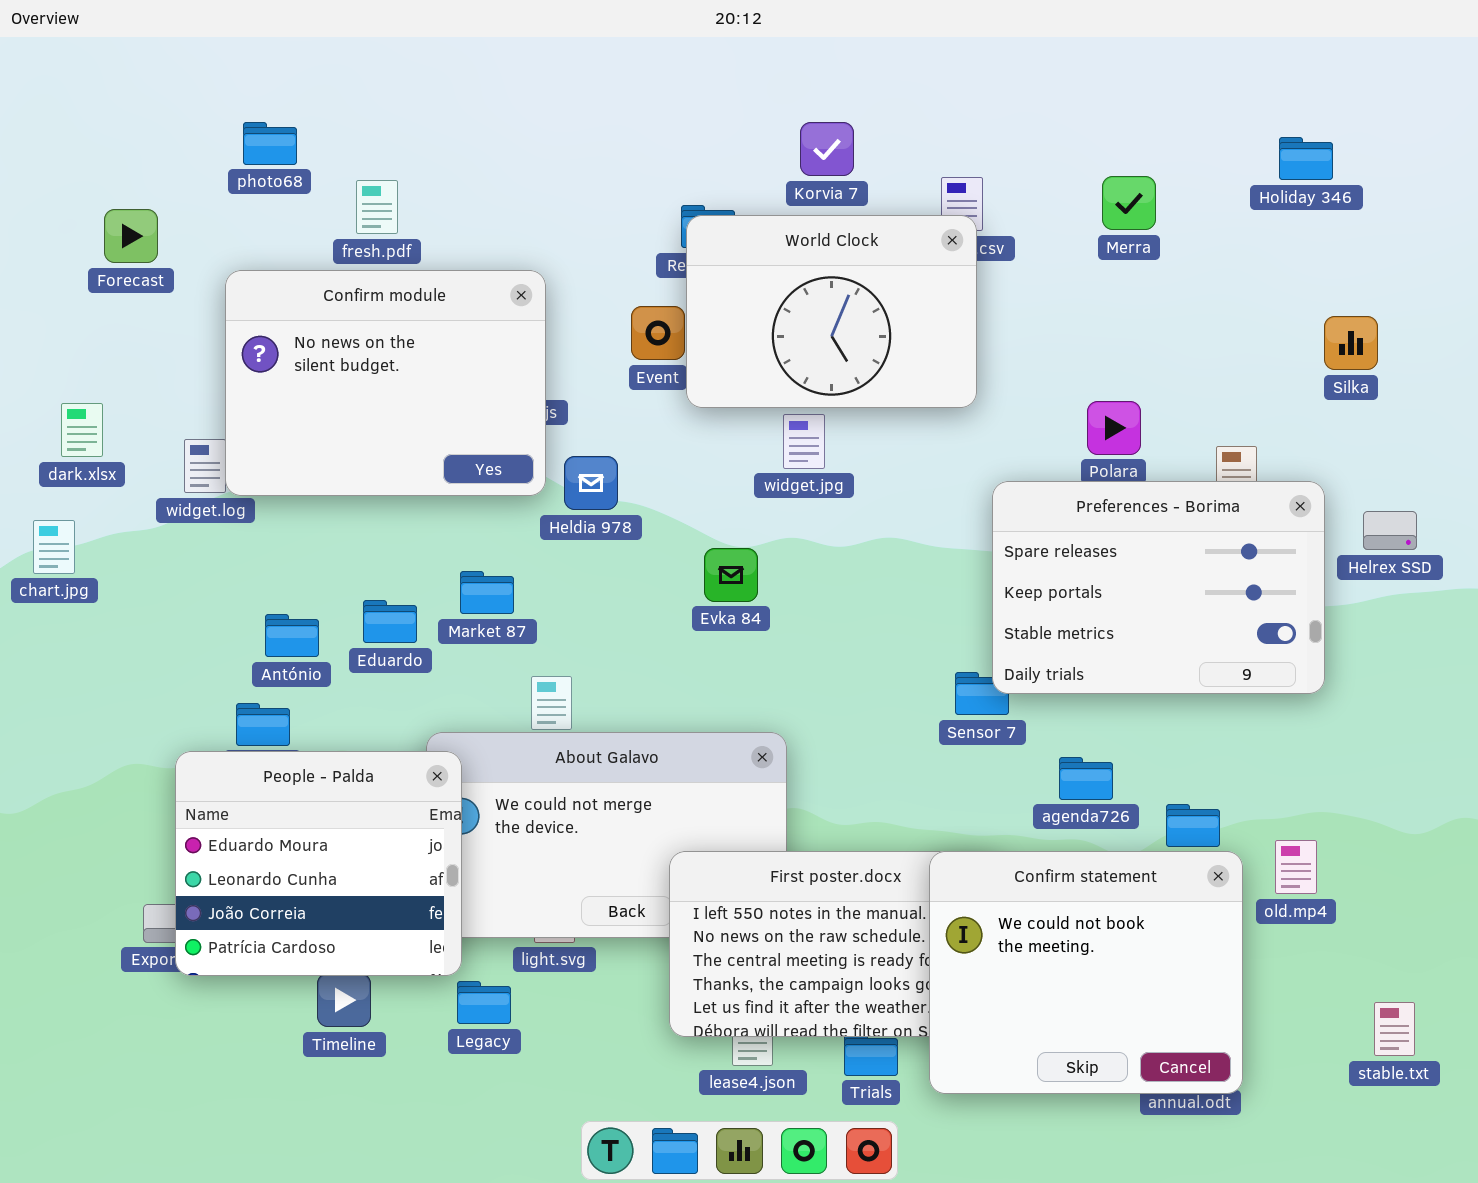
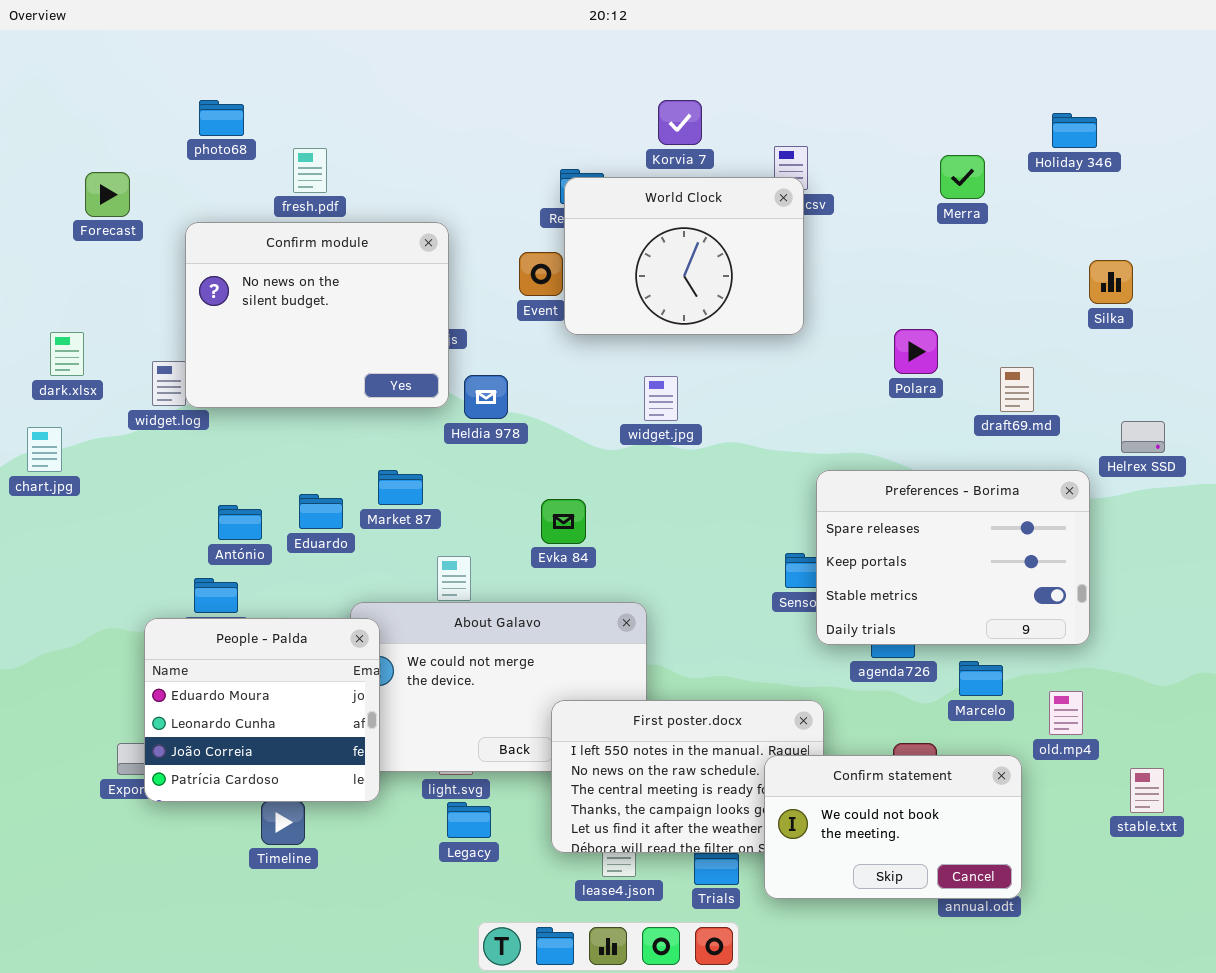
Merra: [1102,176,1156,230] -> [940,155,985,199], moved
widget.jpg: [783,414,825,469] -> [644,376,678,421], moved
Preferences - Borima: [992,481,1325,694] -> [816,470,1090,645], moved
Evka 84: [704,548,758,602] -> [541,499,586,544], moved
Confirm statement: [929,851,1243,1094] -> [764,755,1022,899], resized
Legacy: [457,981,511,1024] -> [447,802,491,838], moved
stable.txt: [1374,1002,1415,1056] -> [1130,768,1164,813], moved

